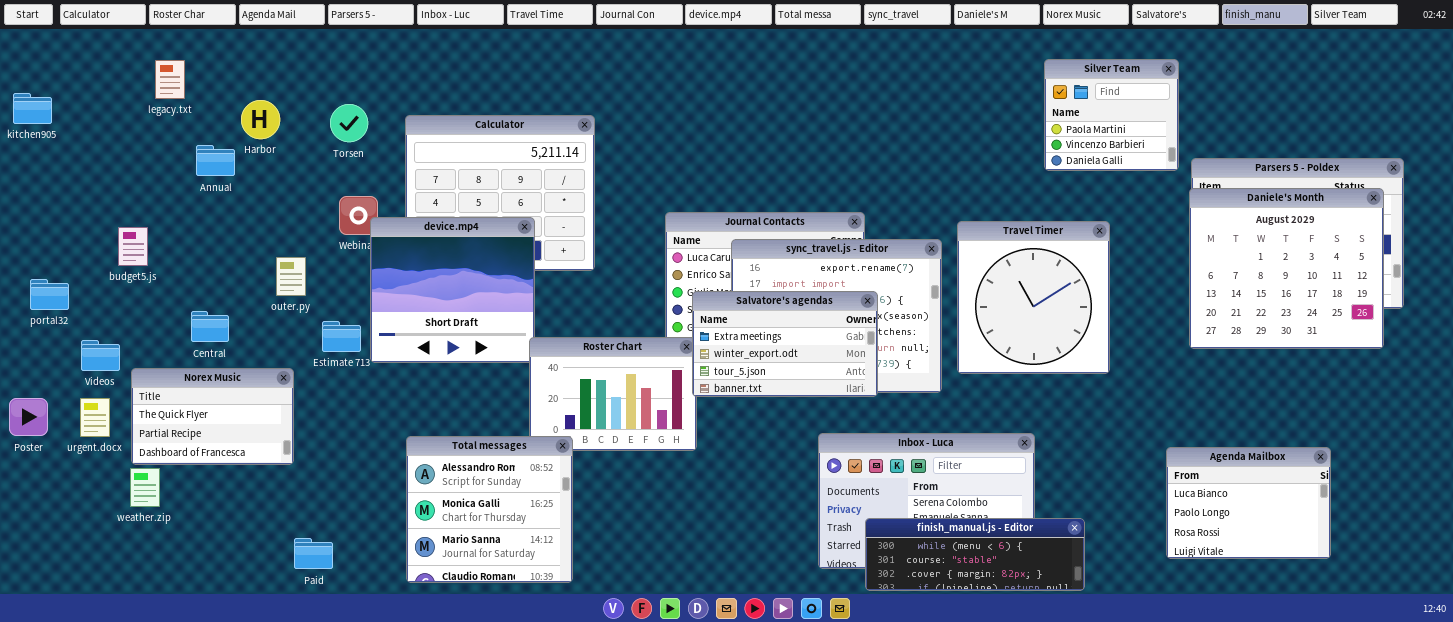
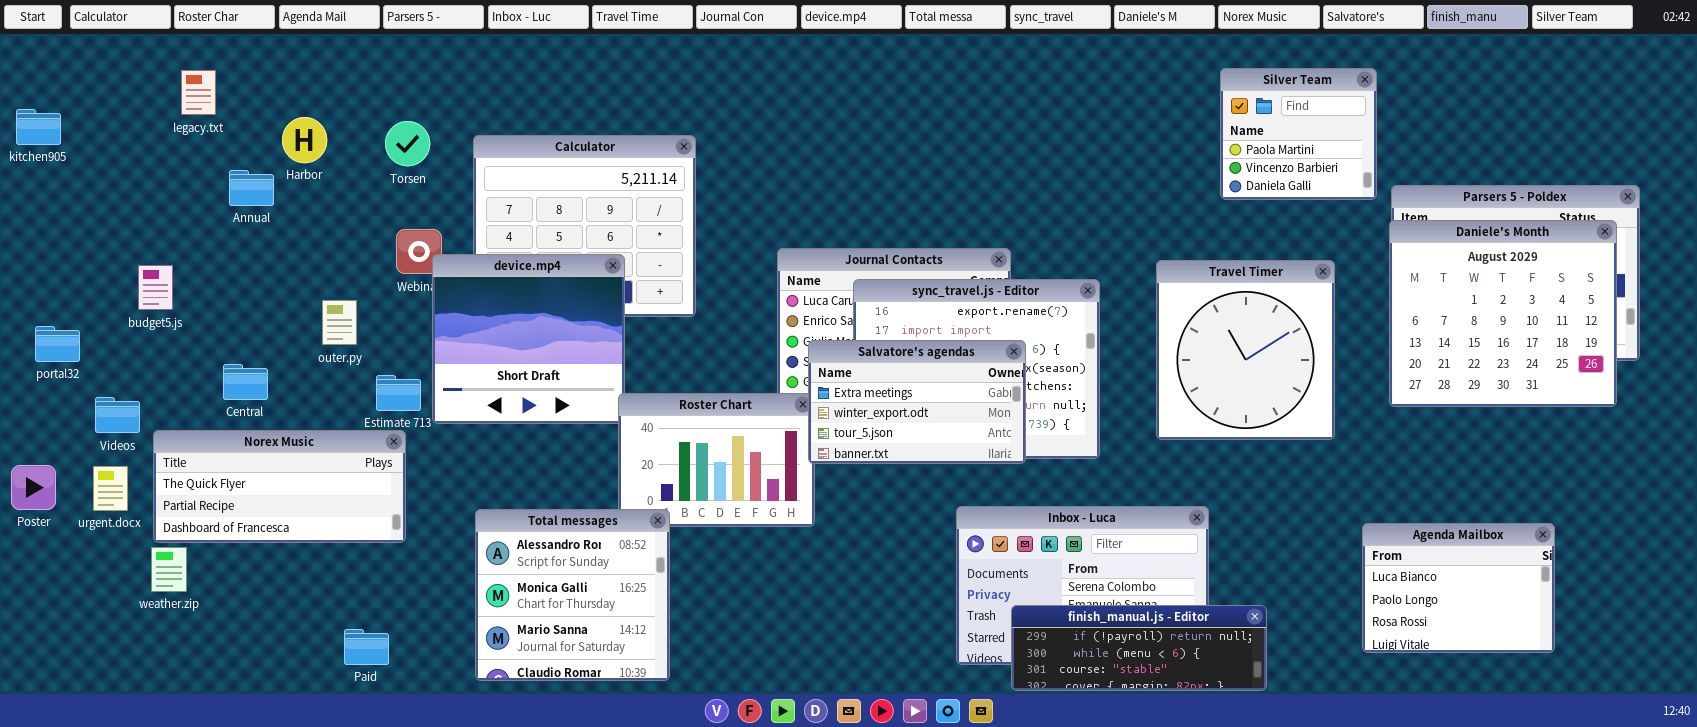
Travel Timer: [957,221,1110,374] -> [1156,260,1335,440], moved
Norex Music: [131,368,294,465] -> [153,430,406,543], resized
finish_manual.js - Editor: [865,518,1085,591] -> [1011,605,1267,691], scrolled up 1 row

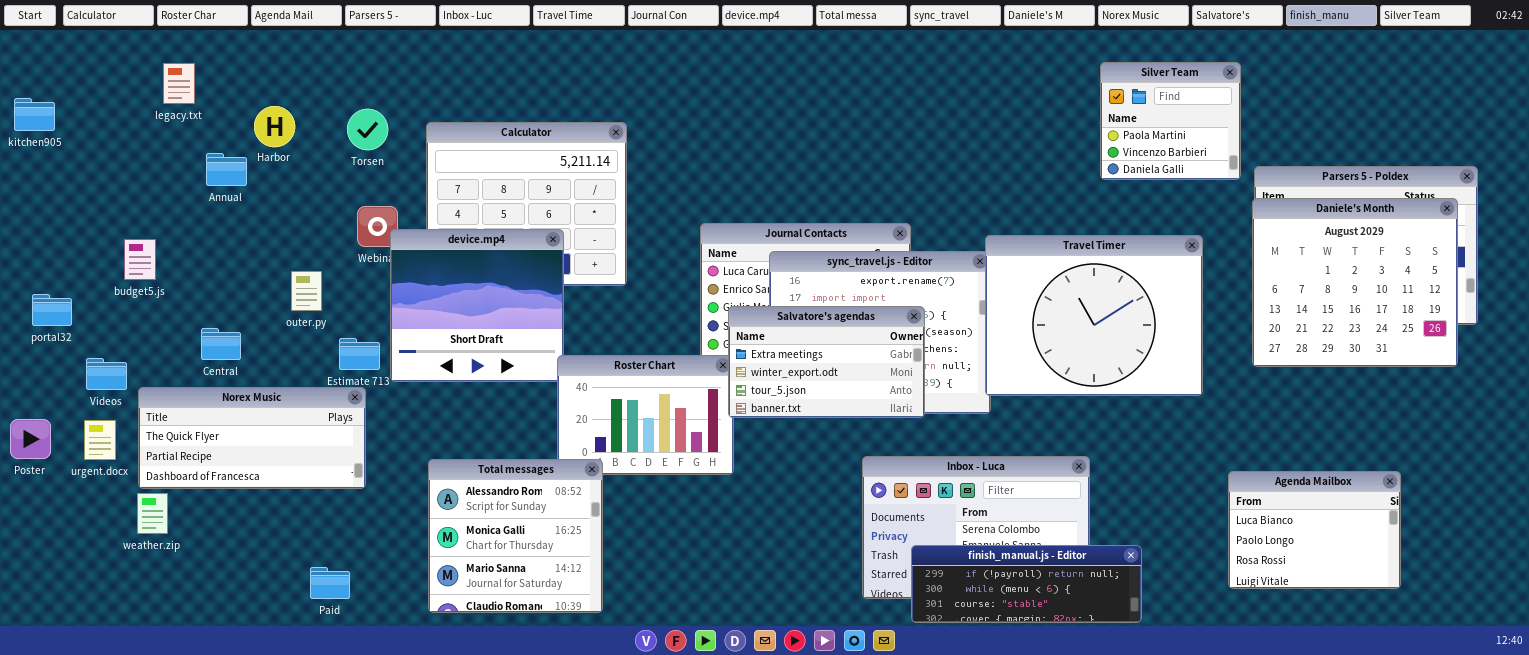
Travel Timer: [1156,260,1335,440] -> [985,235,1203,396], resized

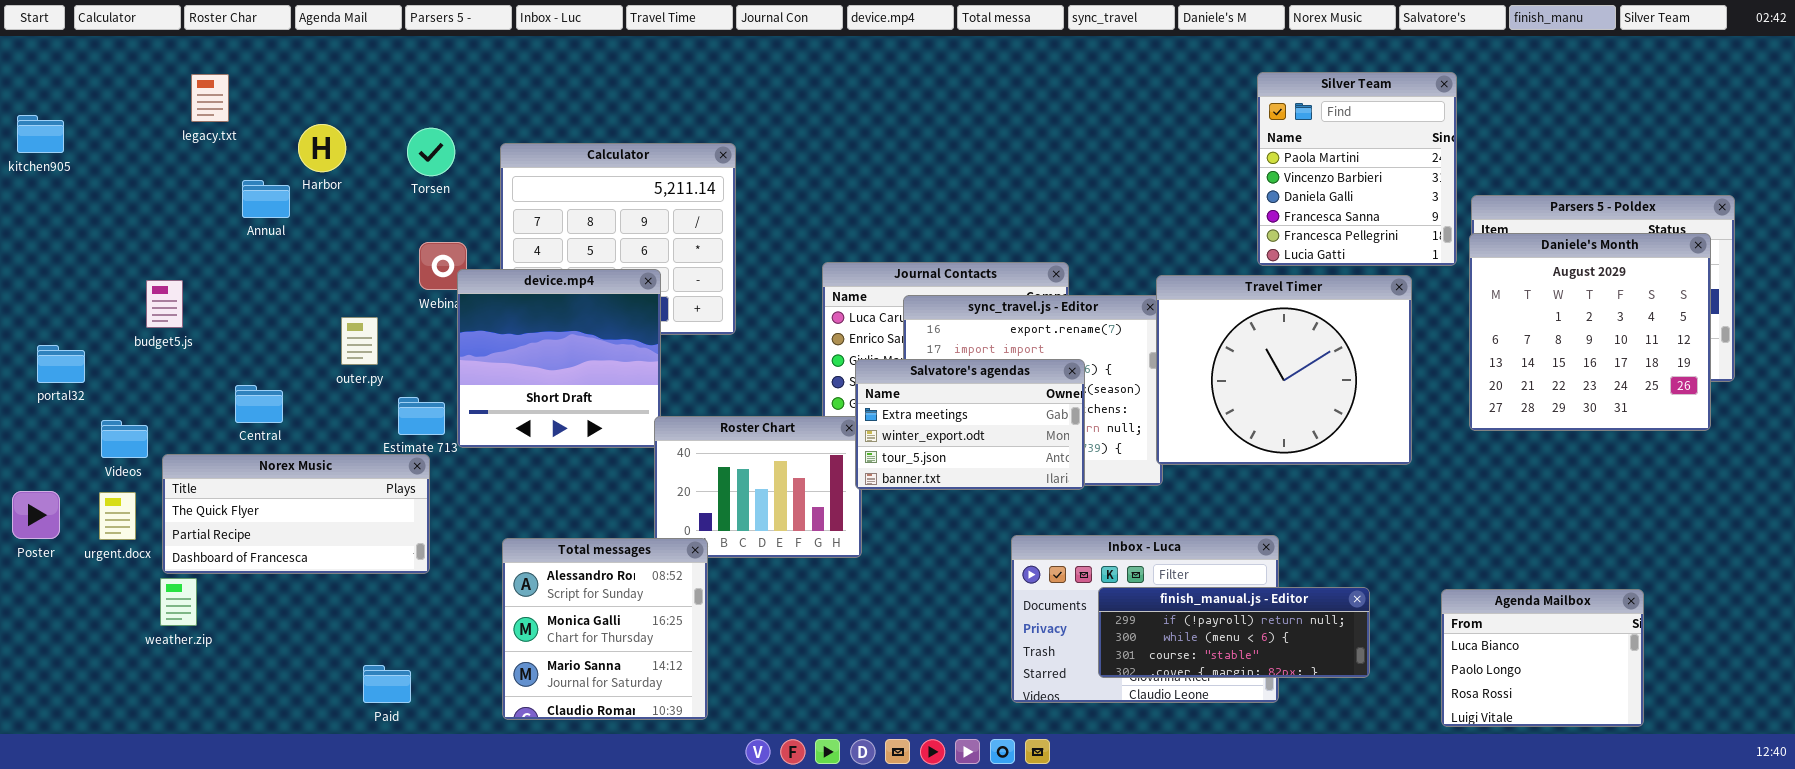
Silver Team: [1100,62,1241,180] -> [1257,72,1457,266], resized
Agenda Mailbox: [1228,471,1401,589] -> [1441,589,1644,727], moved
finish_manual.js - Editor: [911,545,1142,623] -> [1098,587,1370,678], moved

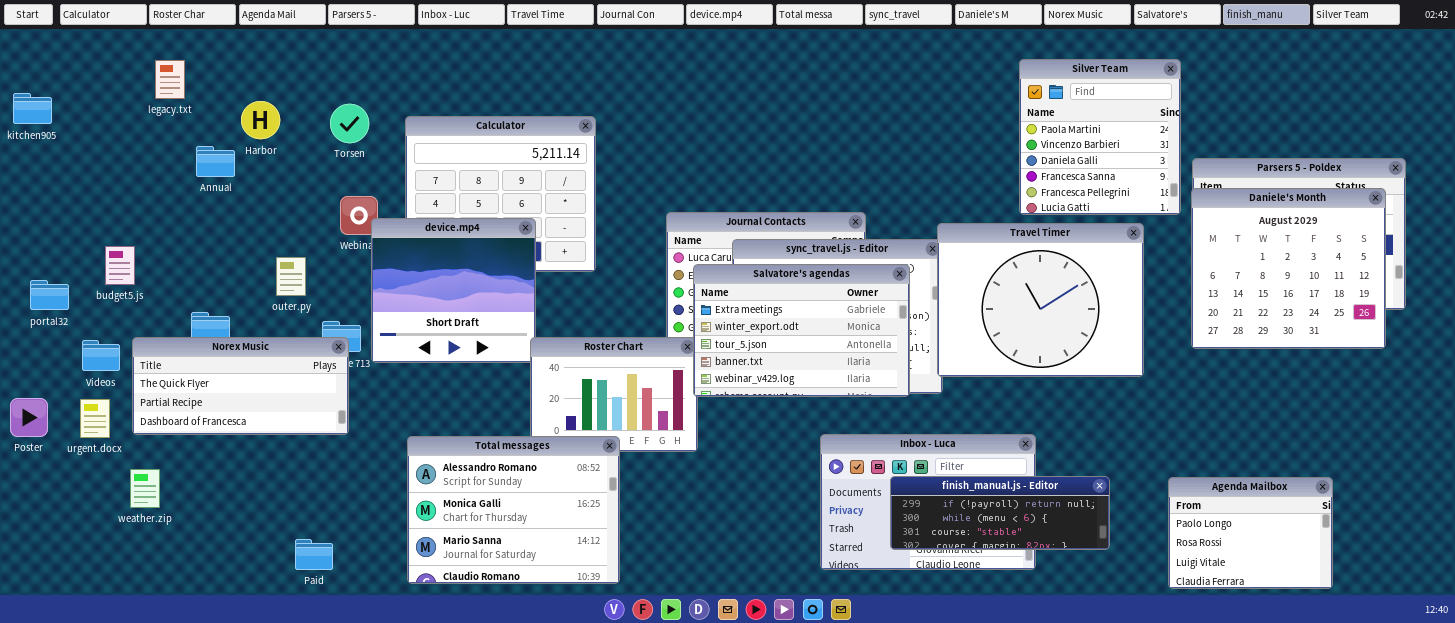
budget5.js: [146,280,183,328] -> [105,246,135,285], moved
Salvatore's agendas: [855,359,1085,490] -> [693,264,910,397], resized
Norex Music: [162,454,430,574] -> [132,337,349,435], moved
Total messages: [502,538,708,720] -> [407,436,620,584], resized
Agenda Mailbox: [1441,589,1644,727] -> [1168,477,1333,589], scrolled down 1 row

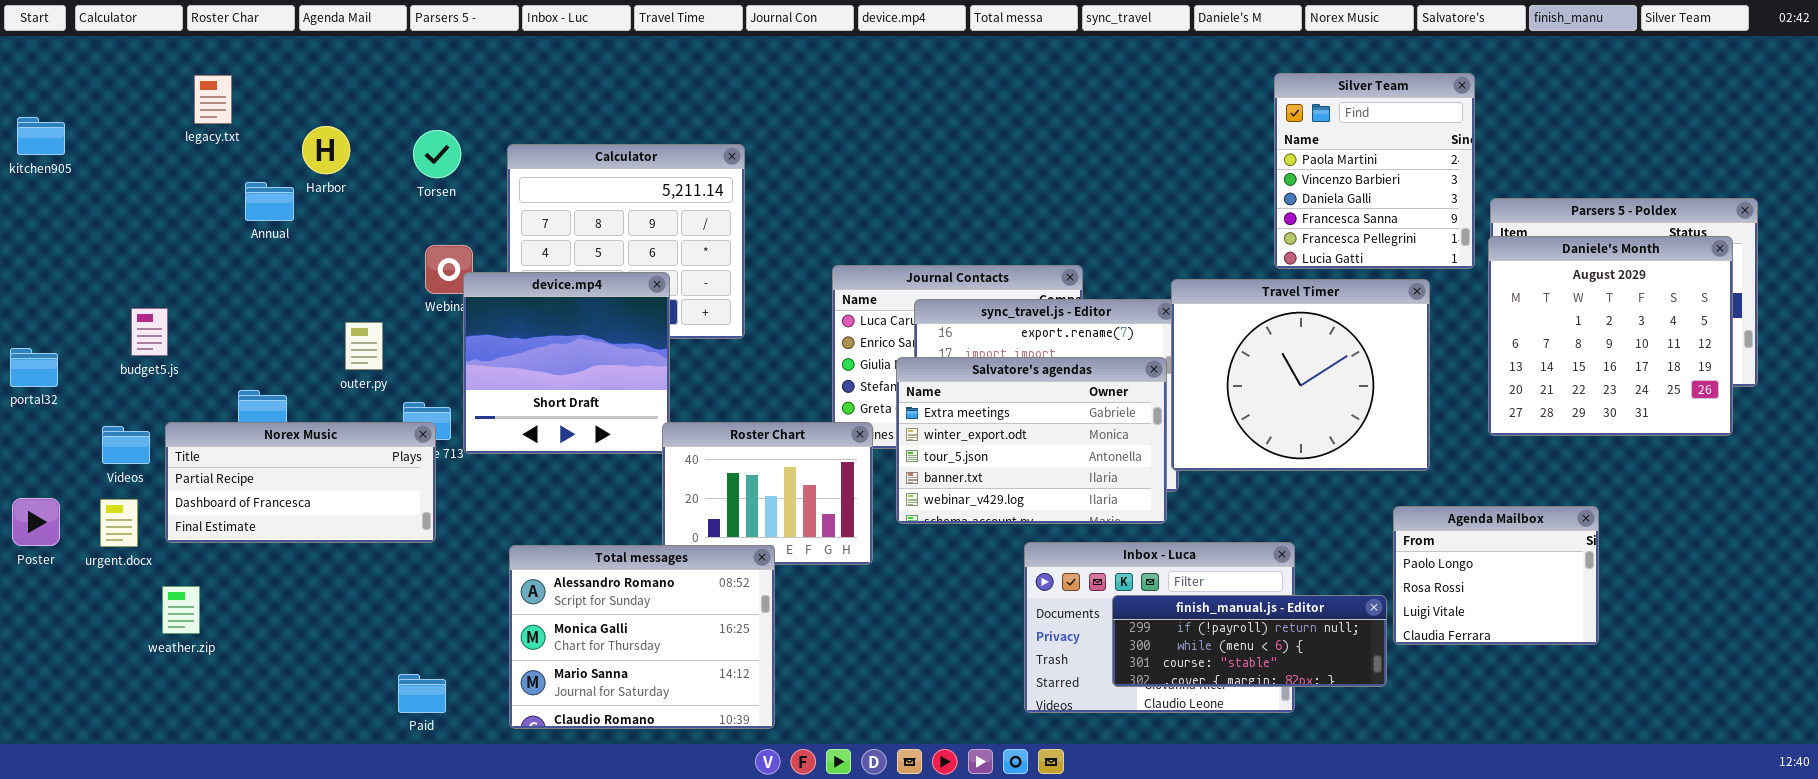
Salvatore's agendas: [693,264,910,397] -> [896,357,1167,524], moved
portal32: [30,280,69,310] -> [10,348,58,387], moved
Norex Music: [132,337,349,435] -> [165,422,436,543], scrolled down 1 row
Agenda Mailbox: [1168,477,1333,589] -> [1393,506,1599,645], moved
Paid: [295,539,333,570] -> [398,674,446,713], moved

